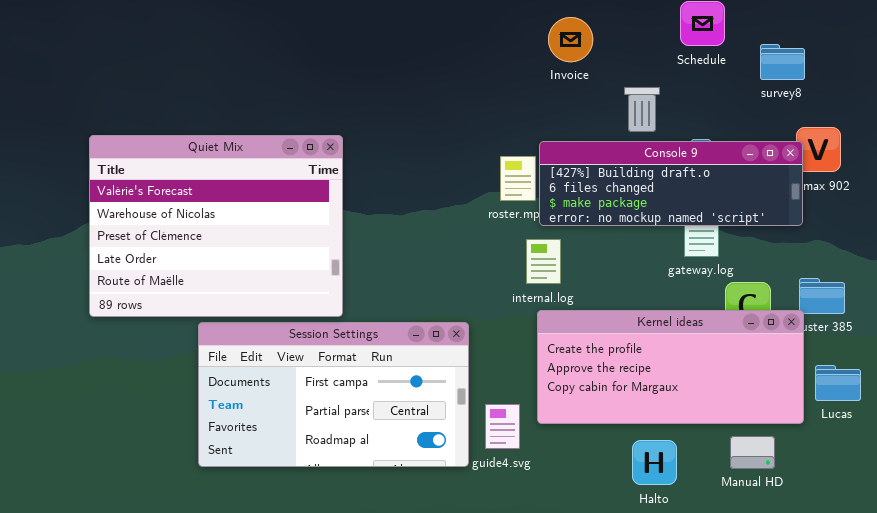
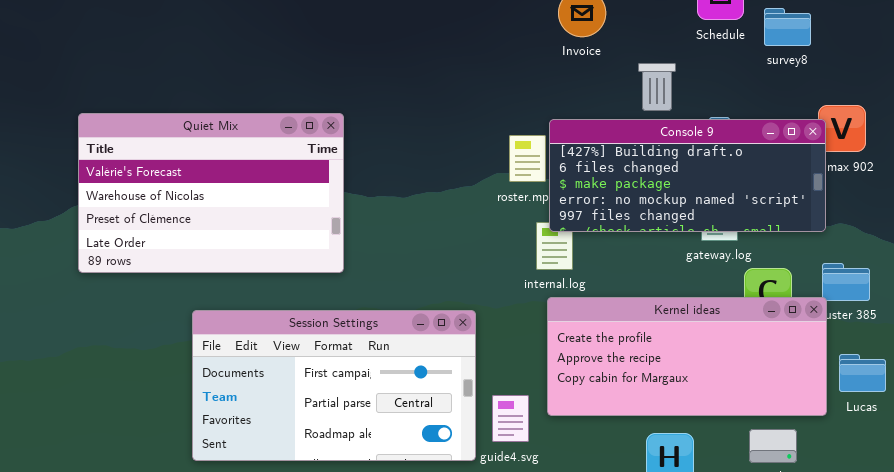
survey8: [760,44,805,80] -> [764,8,811,46], moved
Quiet Mix: [89,135,343,317] -> [78,113,344,273], resized
Console 9: [539,141,803,226] -> [549,119,826,232], resized

